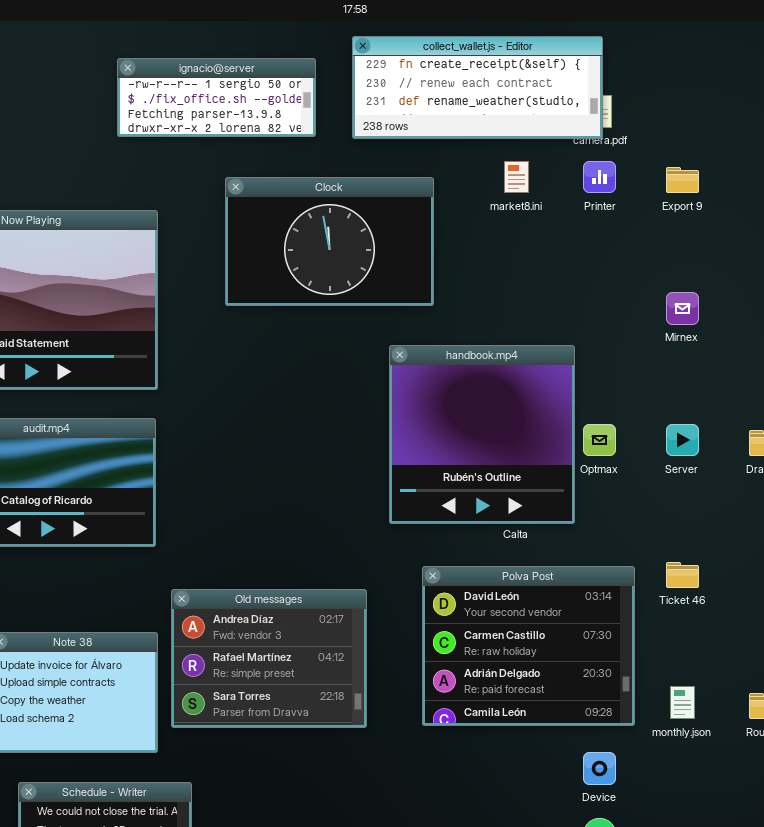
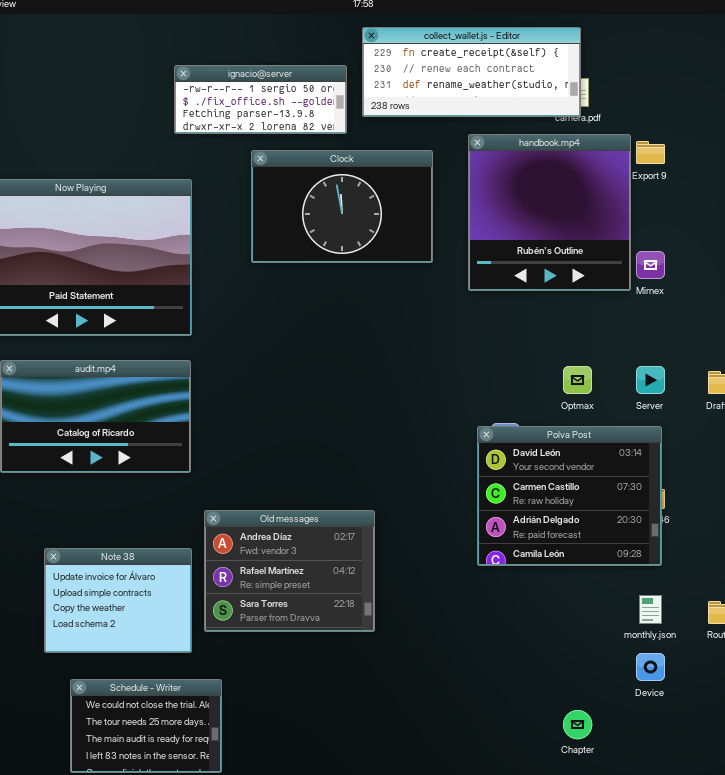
ignacio@server: [117,58,316,137] -> [174,65,347,134], moved
handbook.mp4: [389,345,575,524] -> [468,134,631,291], moved
Polva Post: [422,566,635,726] -> [477,426,662,566], moved
Device: [583,752,616,785] -> [636,653,665,681], moved

